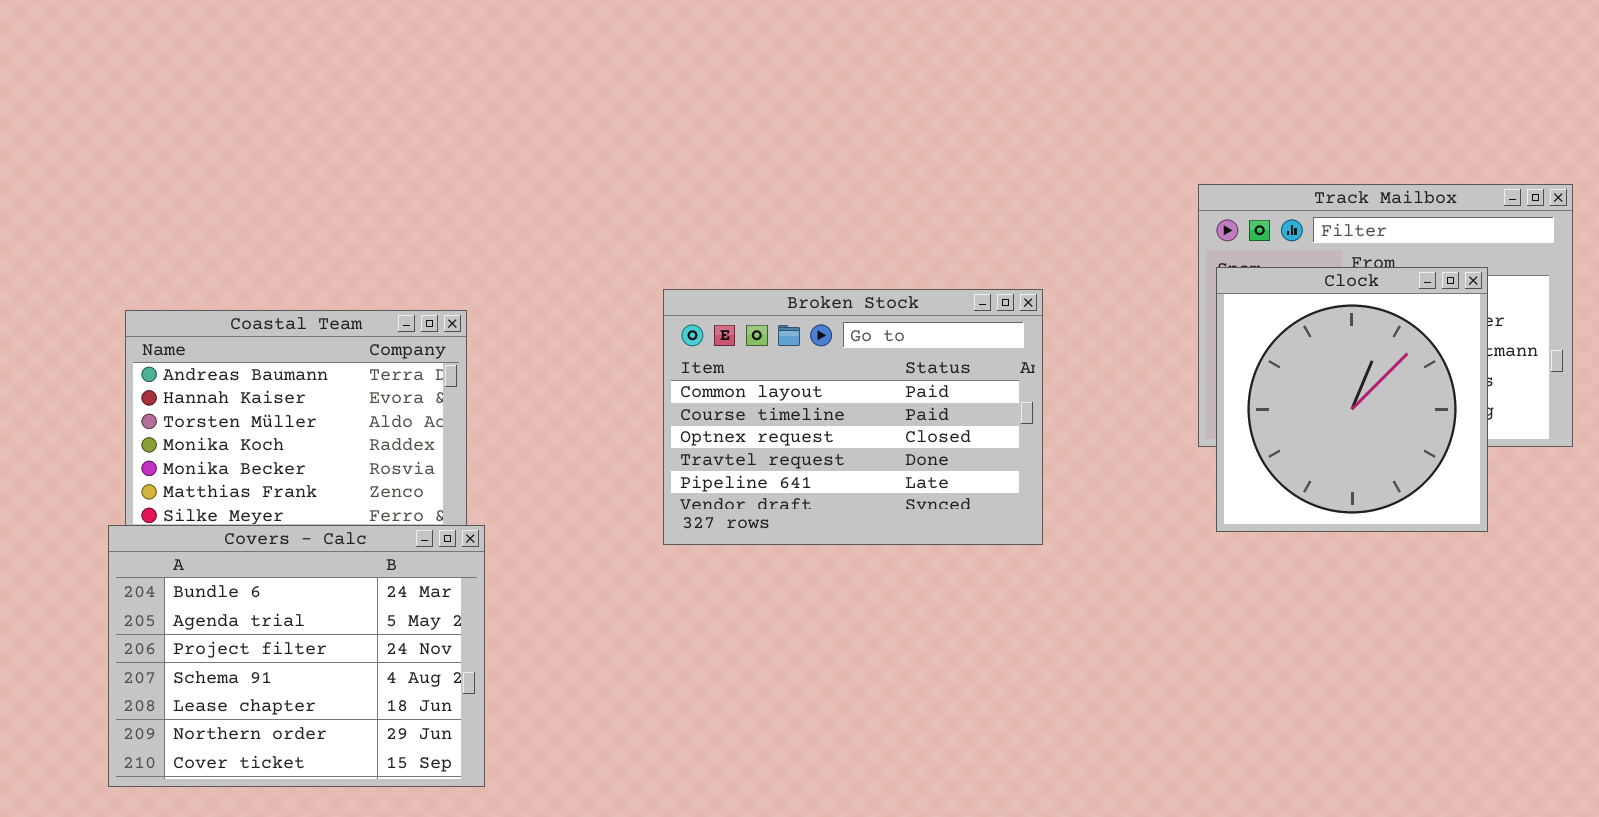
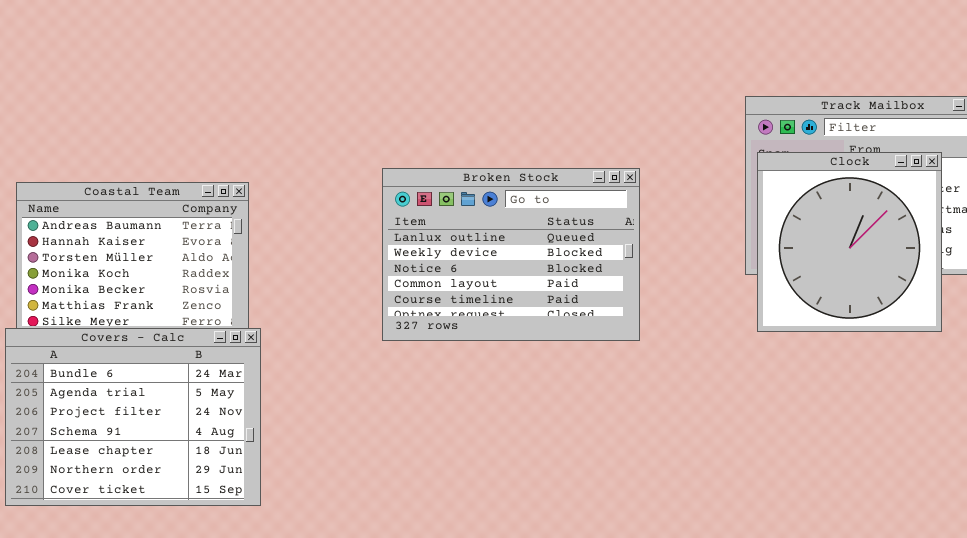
Broken Stock: [663,289,1043,545] -> [382,168,640,341], scrolled up 3 rows

